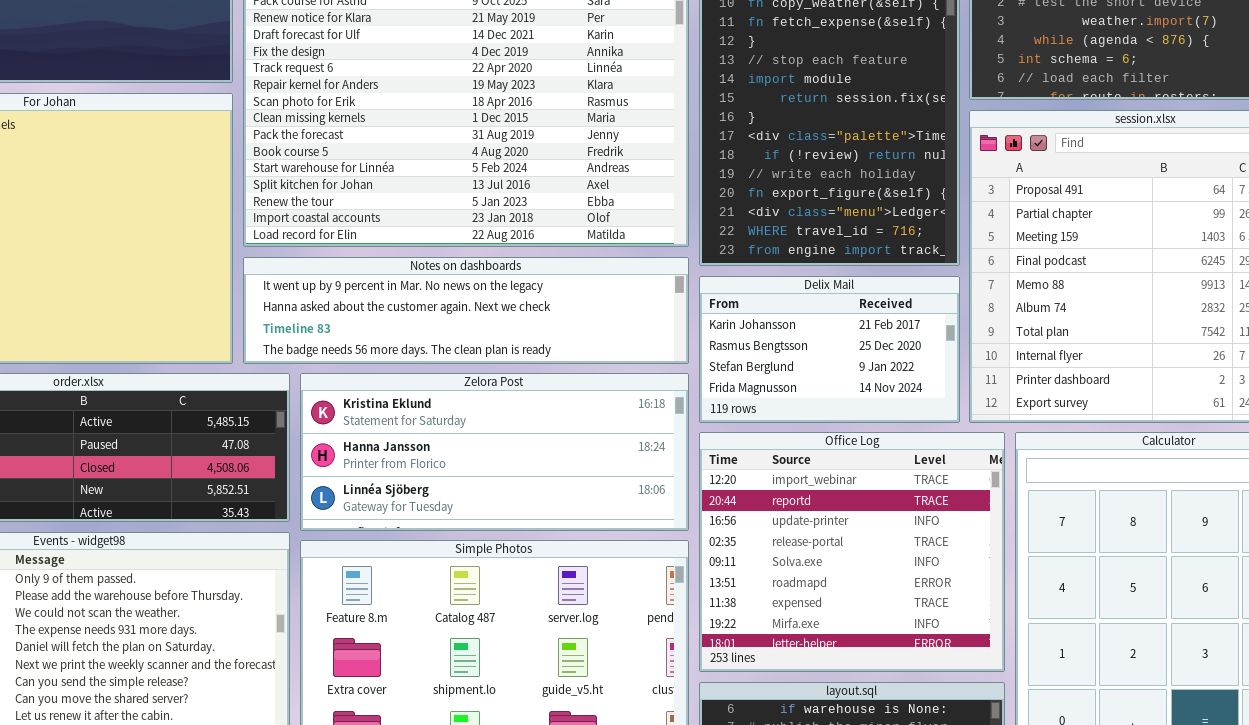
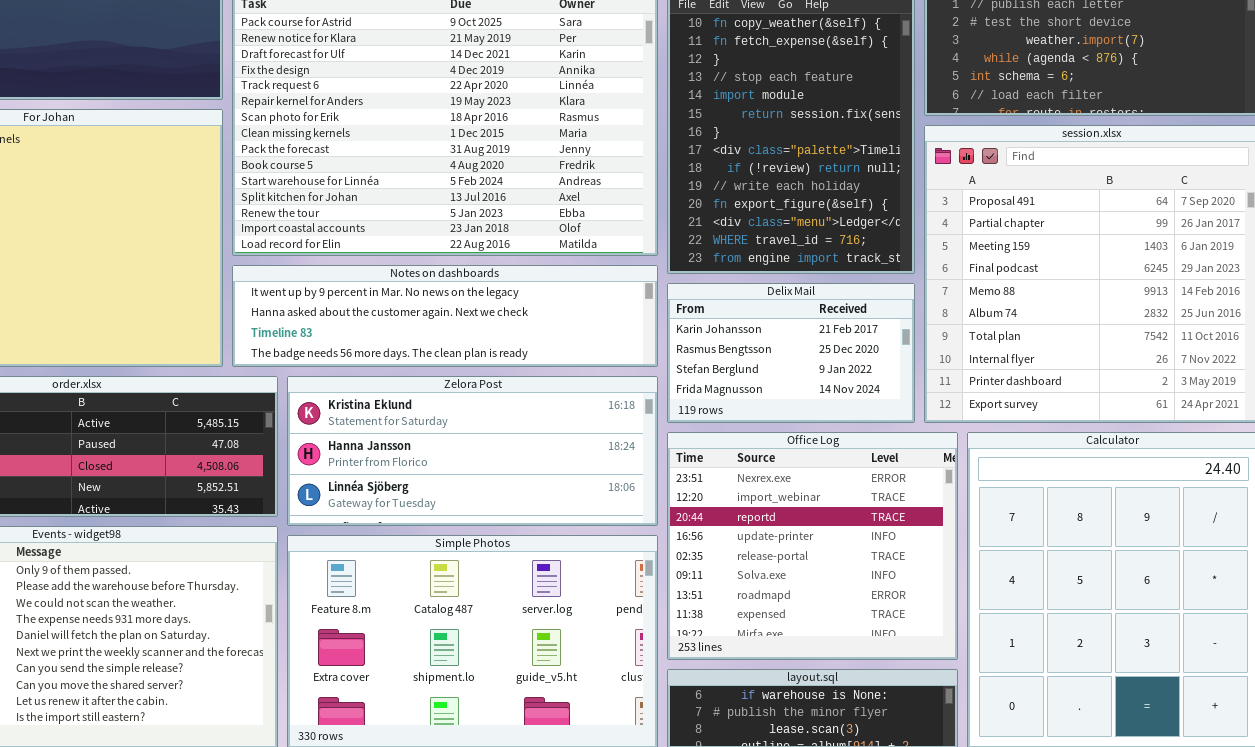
Office Log: [699,432,1005,672] -> [667,432,958,660], scrolled up 1 row

